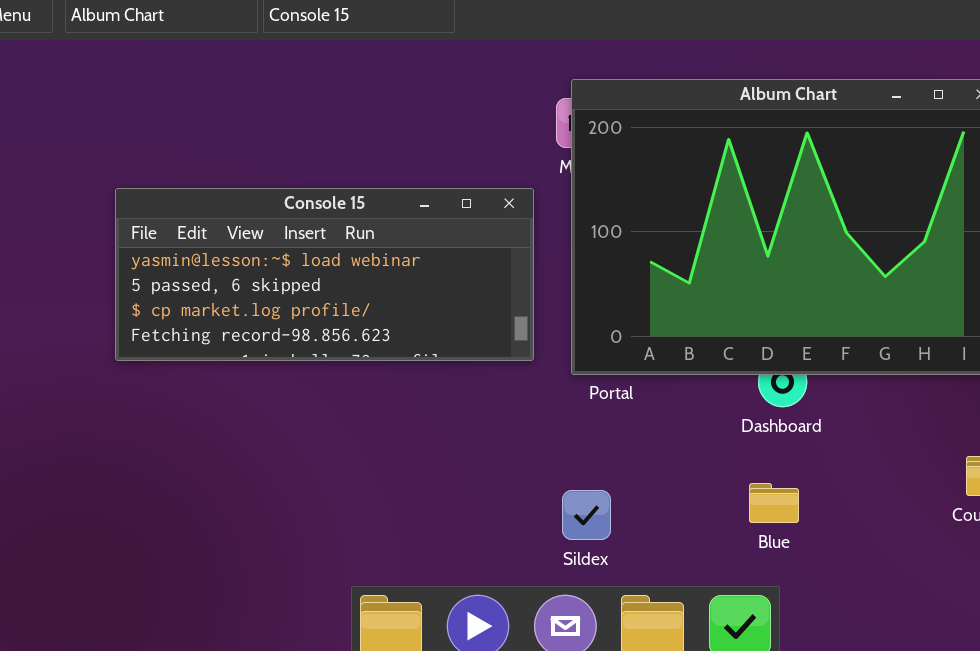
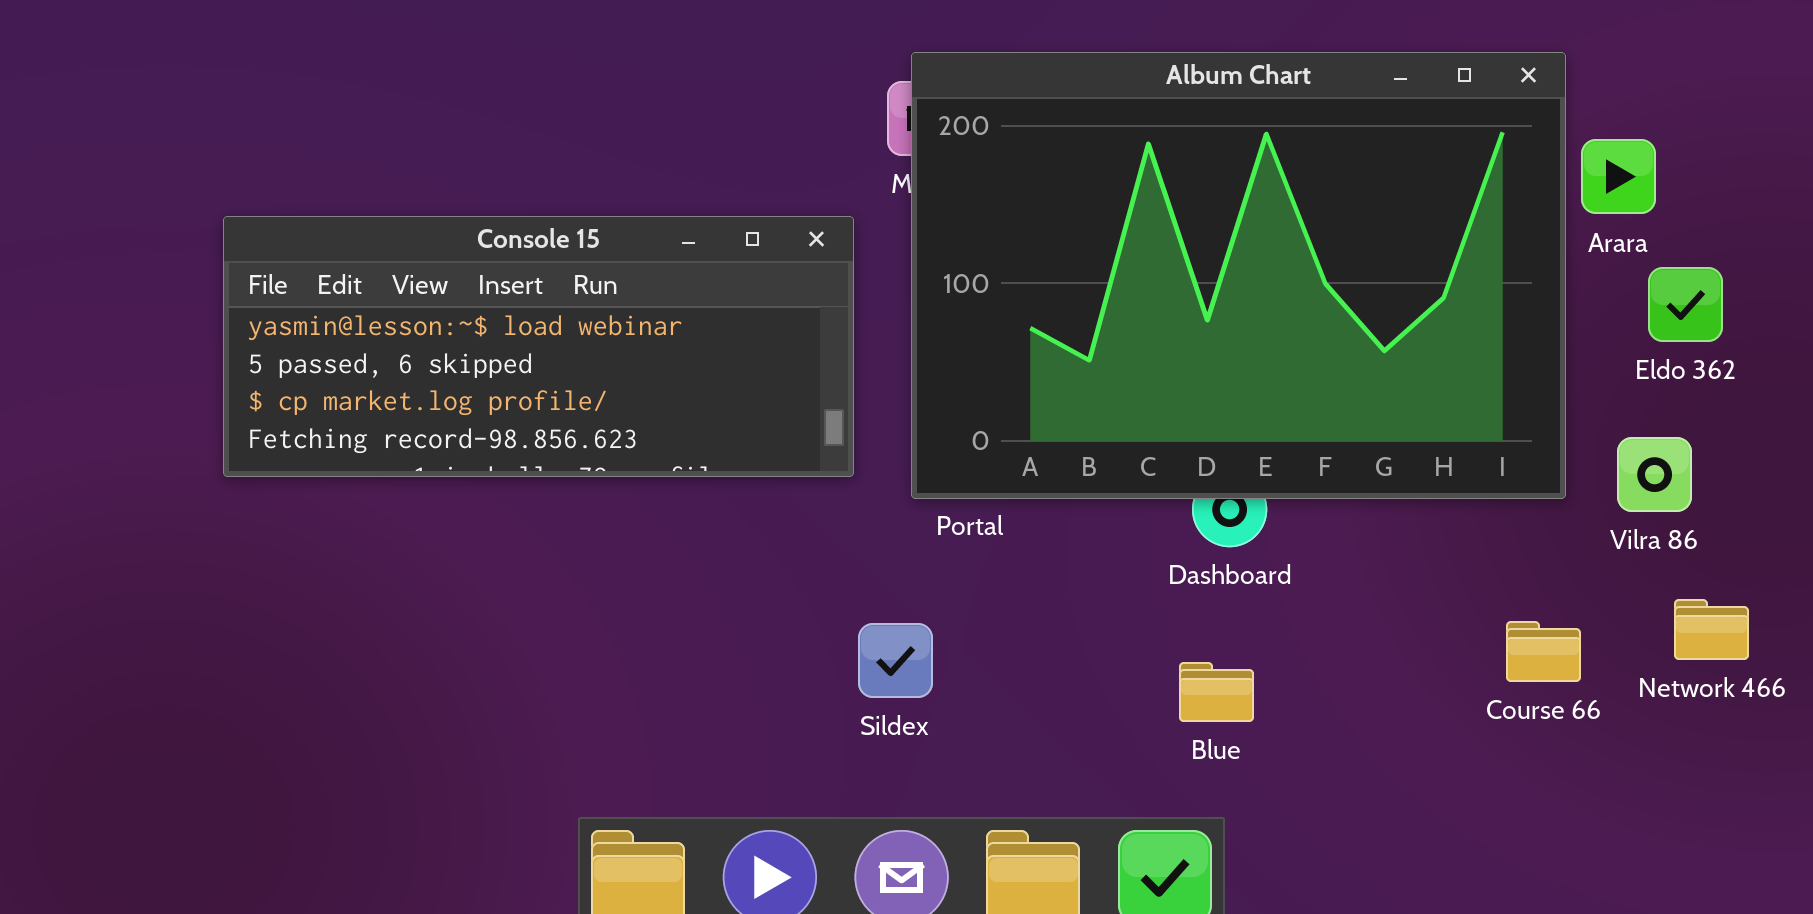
Sildex: [562,490,611,540] -> [858,623,933,698], moved

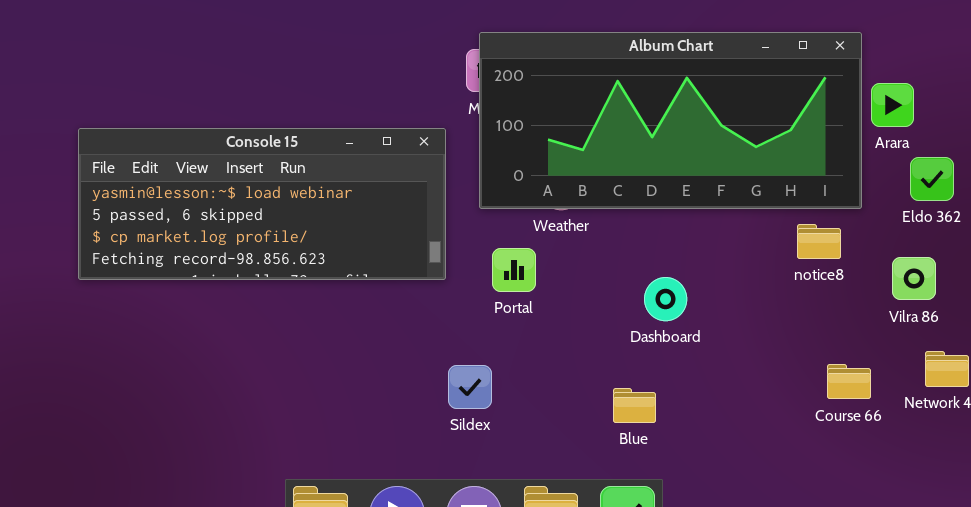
Album Chart: [911,52,1566,499] -> [479,32,862,209], resized
Blue: [1179,662,1254,722] -> [613,388,656,423], moved

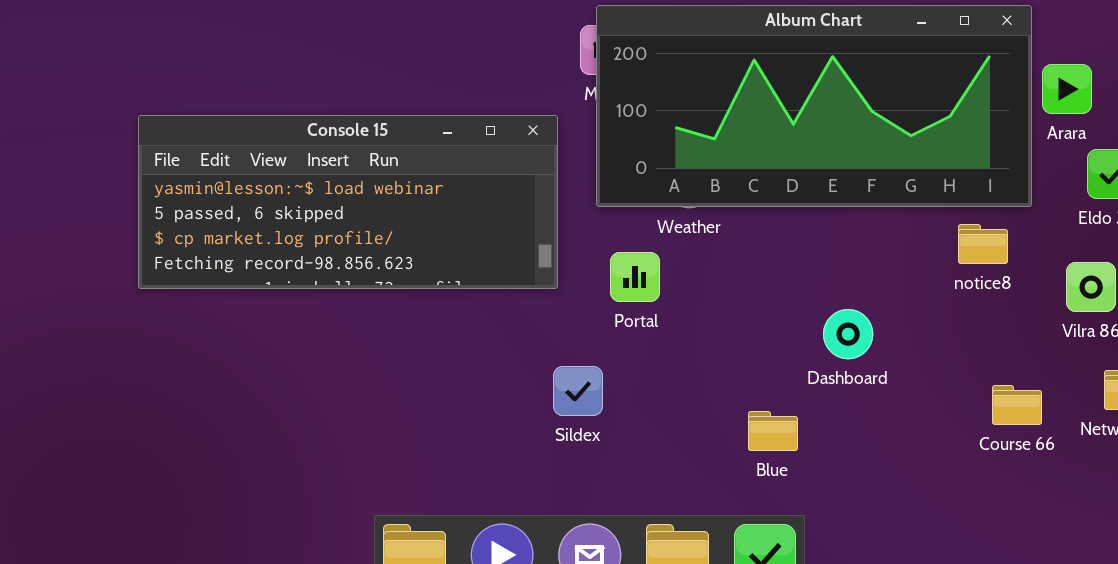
Dashboard: [644,277,687,321] -> [823,309,873,359], moved
Sildex: [448,365,492,409] -> [553,366,603,416], moved

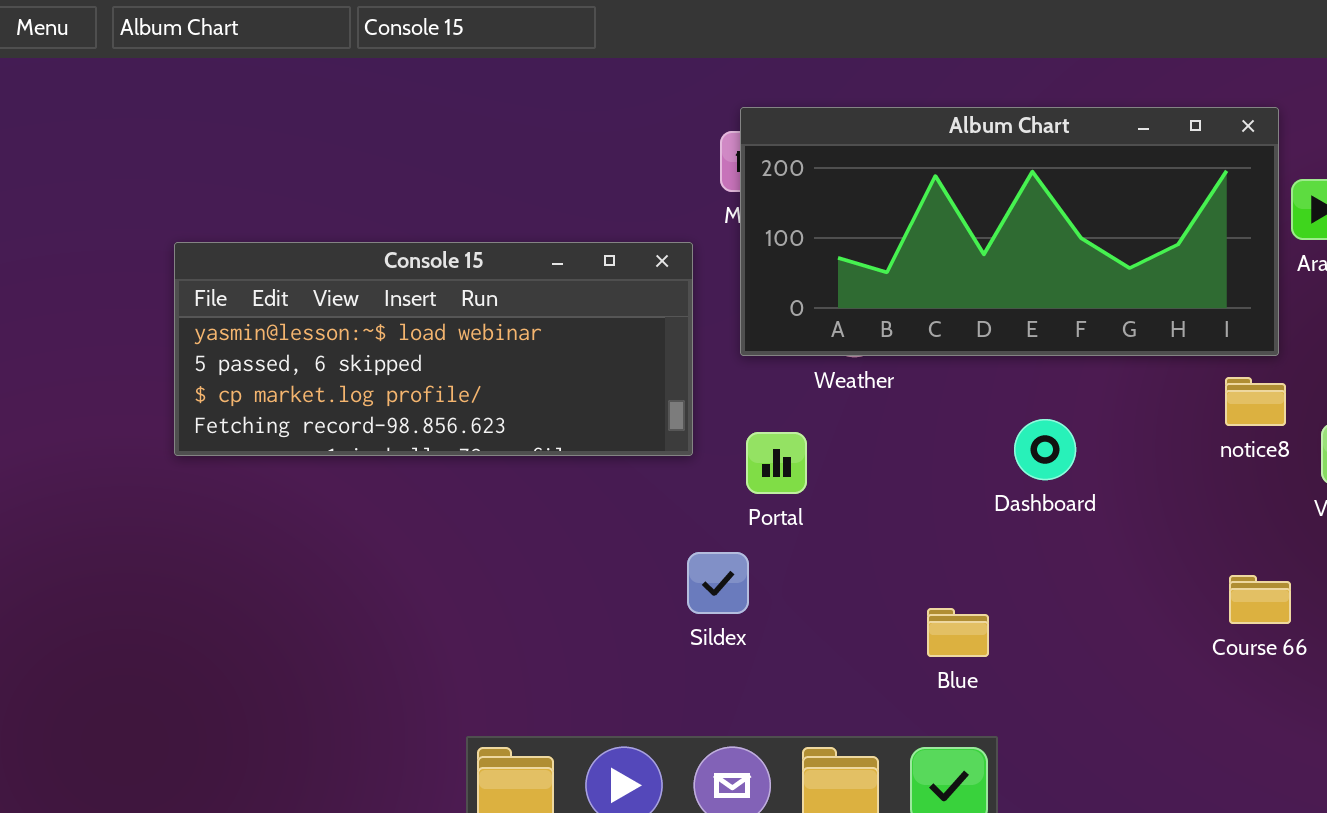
notice8: [958,224,1008,264] -> [1225,377,1286,426], moved
Portal: [610,252,660,302] -> [746,432,807,494], moved
Dashboard: [823,309,873,359] -> [1014,419,1076,480], moved

